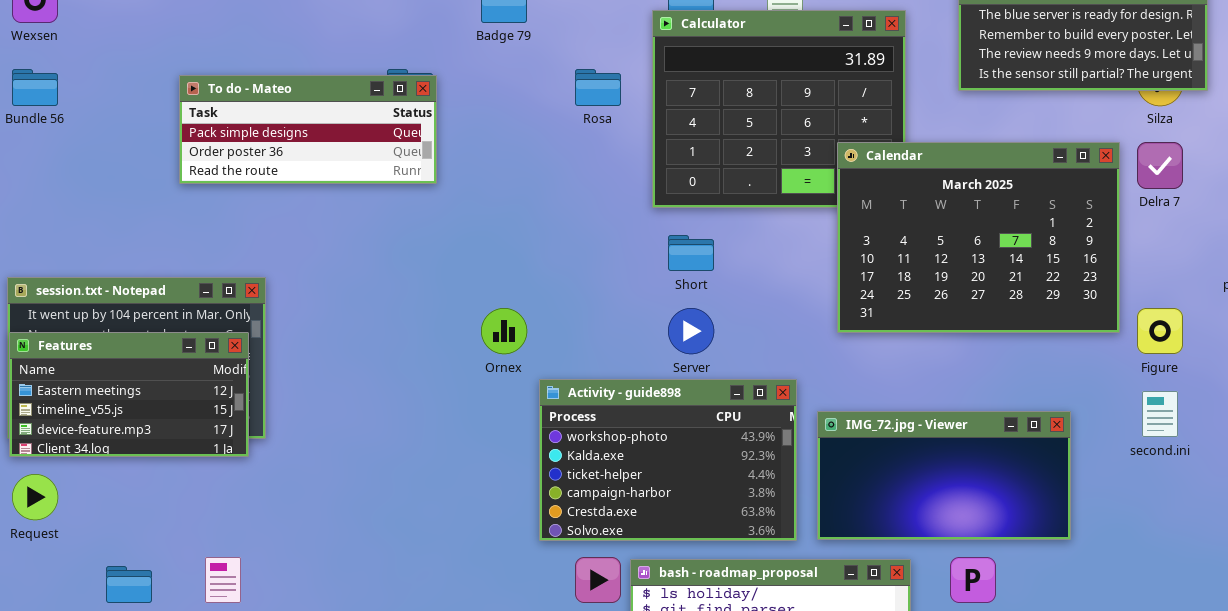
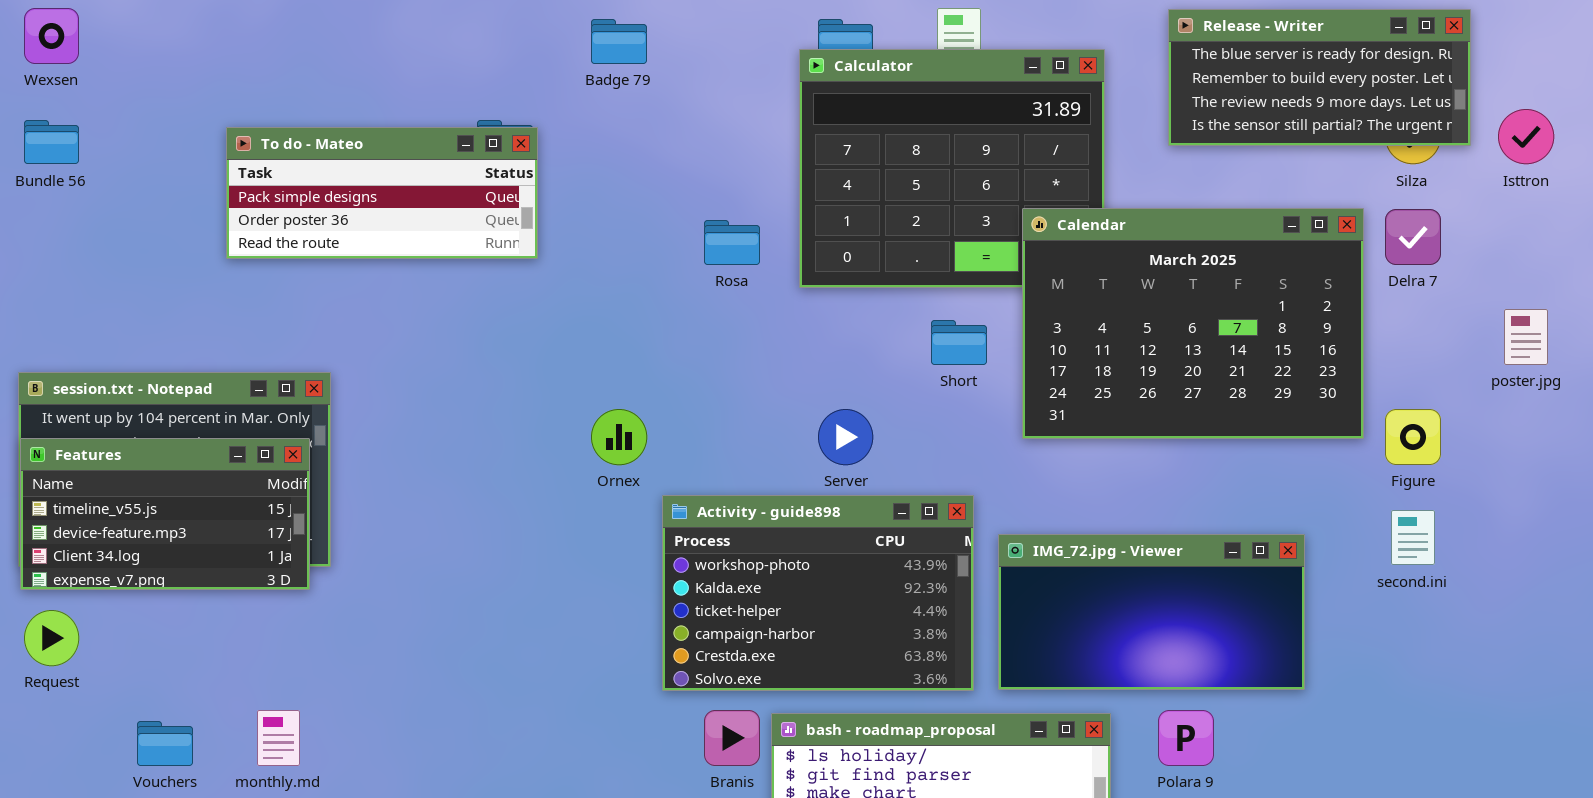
Rosa: [575,69,621,106] -> [704,220,760,265], moved
Short: [668,235,714,271] -> [931,320,987,365], moved
Features: [9,332,249,457] -> [20,438,310,590], scrolled down 1 row

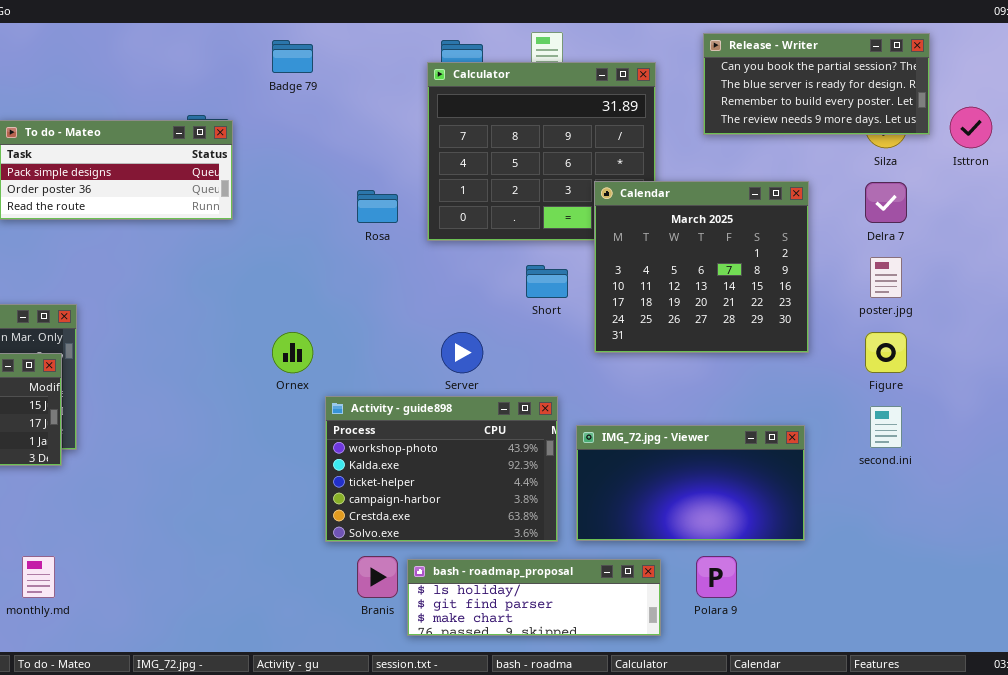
Release - Writer: [1168,9,1471,146] -> [703,33,930,135], scrolled up 1 row
Calendar: [1022,208,1364,439] -> [594,181,809,353], resized
poster.jpg: [1504,309,1548,365] -> [870,257,902,298], moved

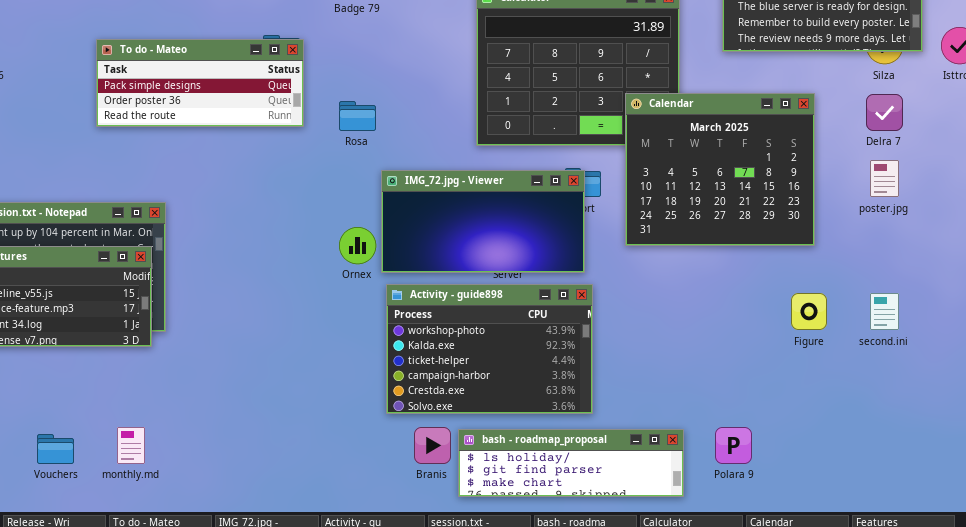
Rosa: [357,190,398,223] -> [339,101,376,131], moved
Figure: [865,332,907,373] -> [791,293,827,330], moved
IMG_72.jpg - Viewer: [576,425,805,541] -> [381,170,585,273], moved

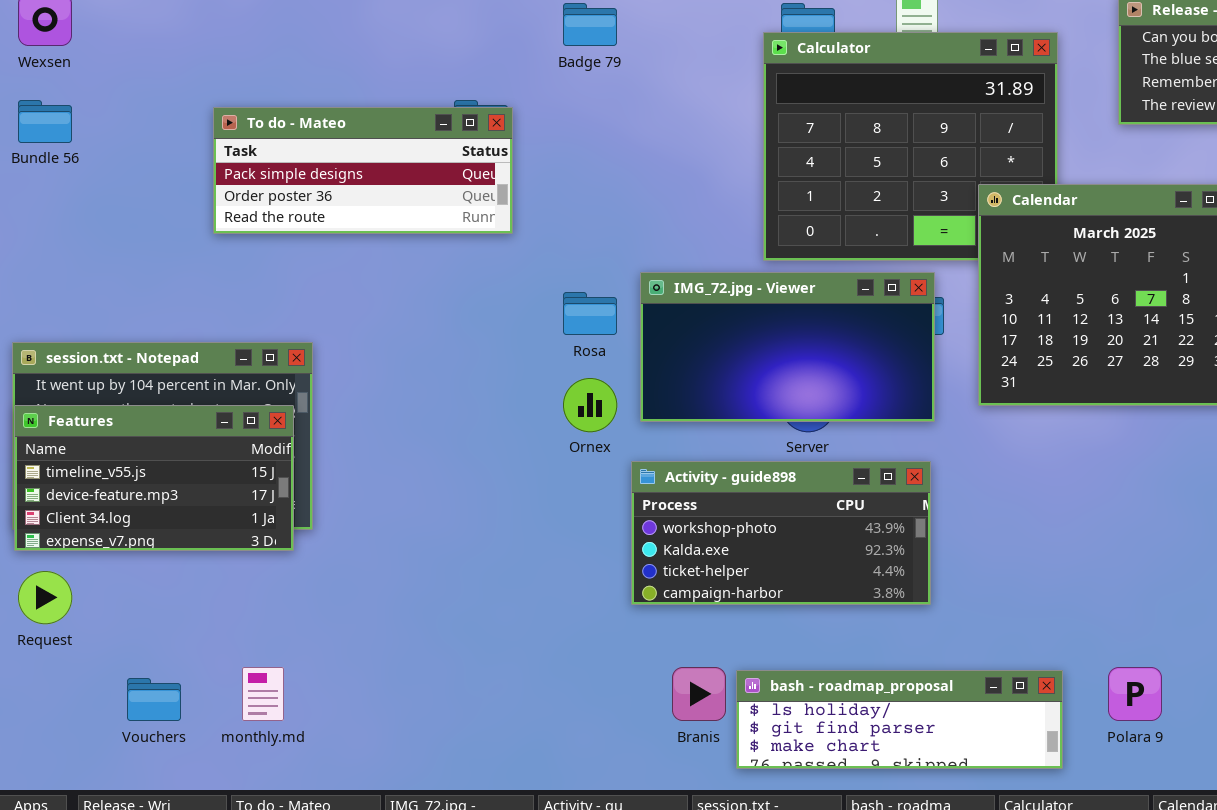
Rosa: [339,101,376,131] -> [563,292,617,335], moved
IMG_72.jpg - Viewer: [381,170,585,273] -> [640,272,935,422], moved
Activity - guide898: [386,284,593,414] -> [631,461,931,605], resized

